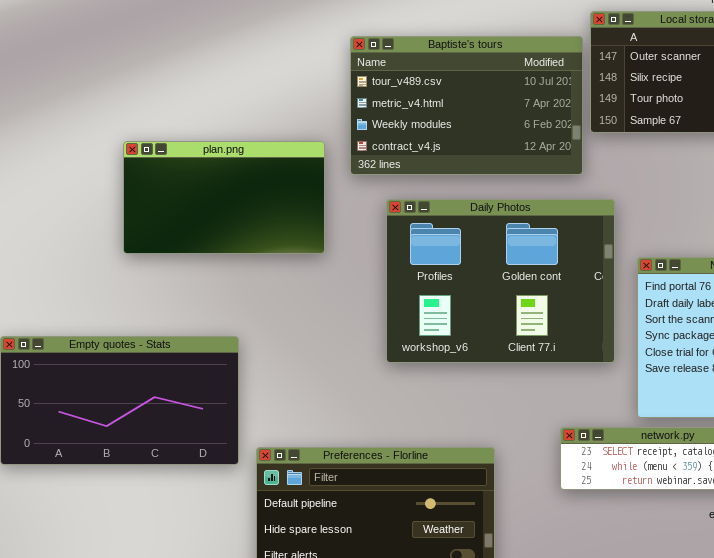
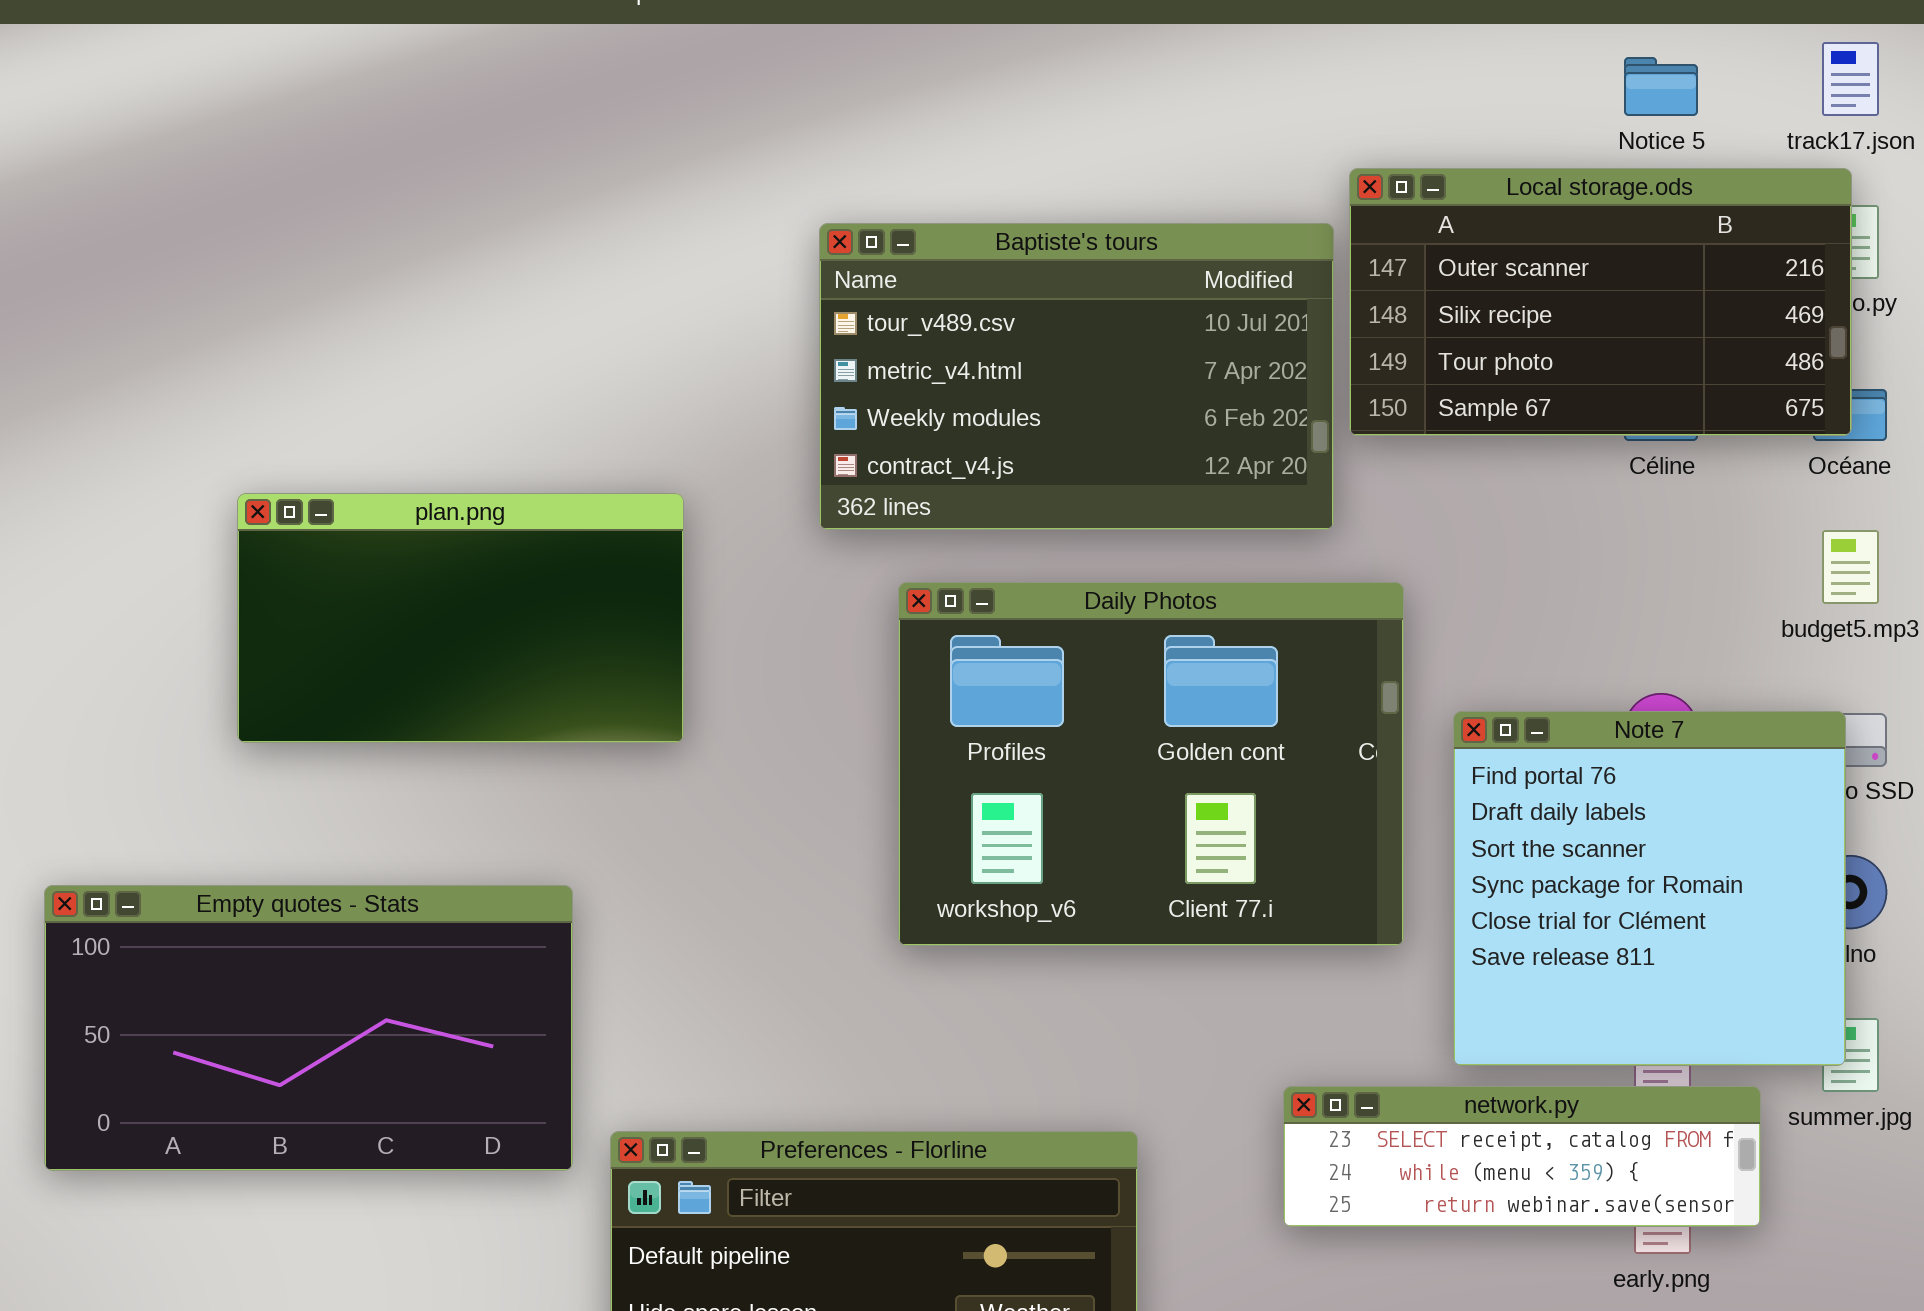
plan.png: [123,141,325,254] -> [237,493,684,743], moved

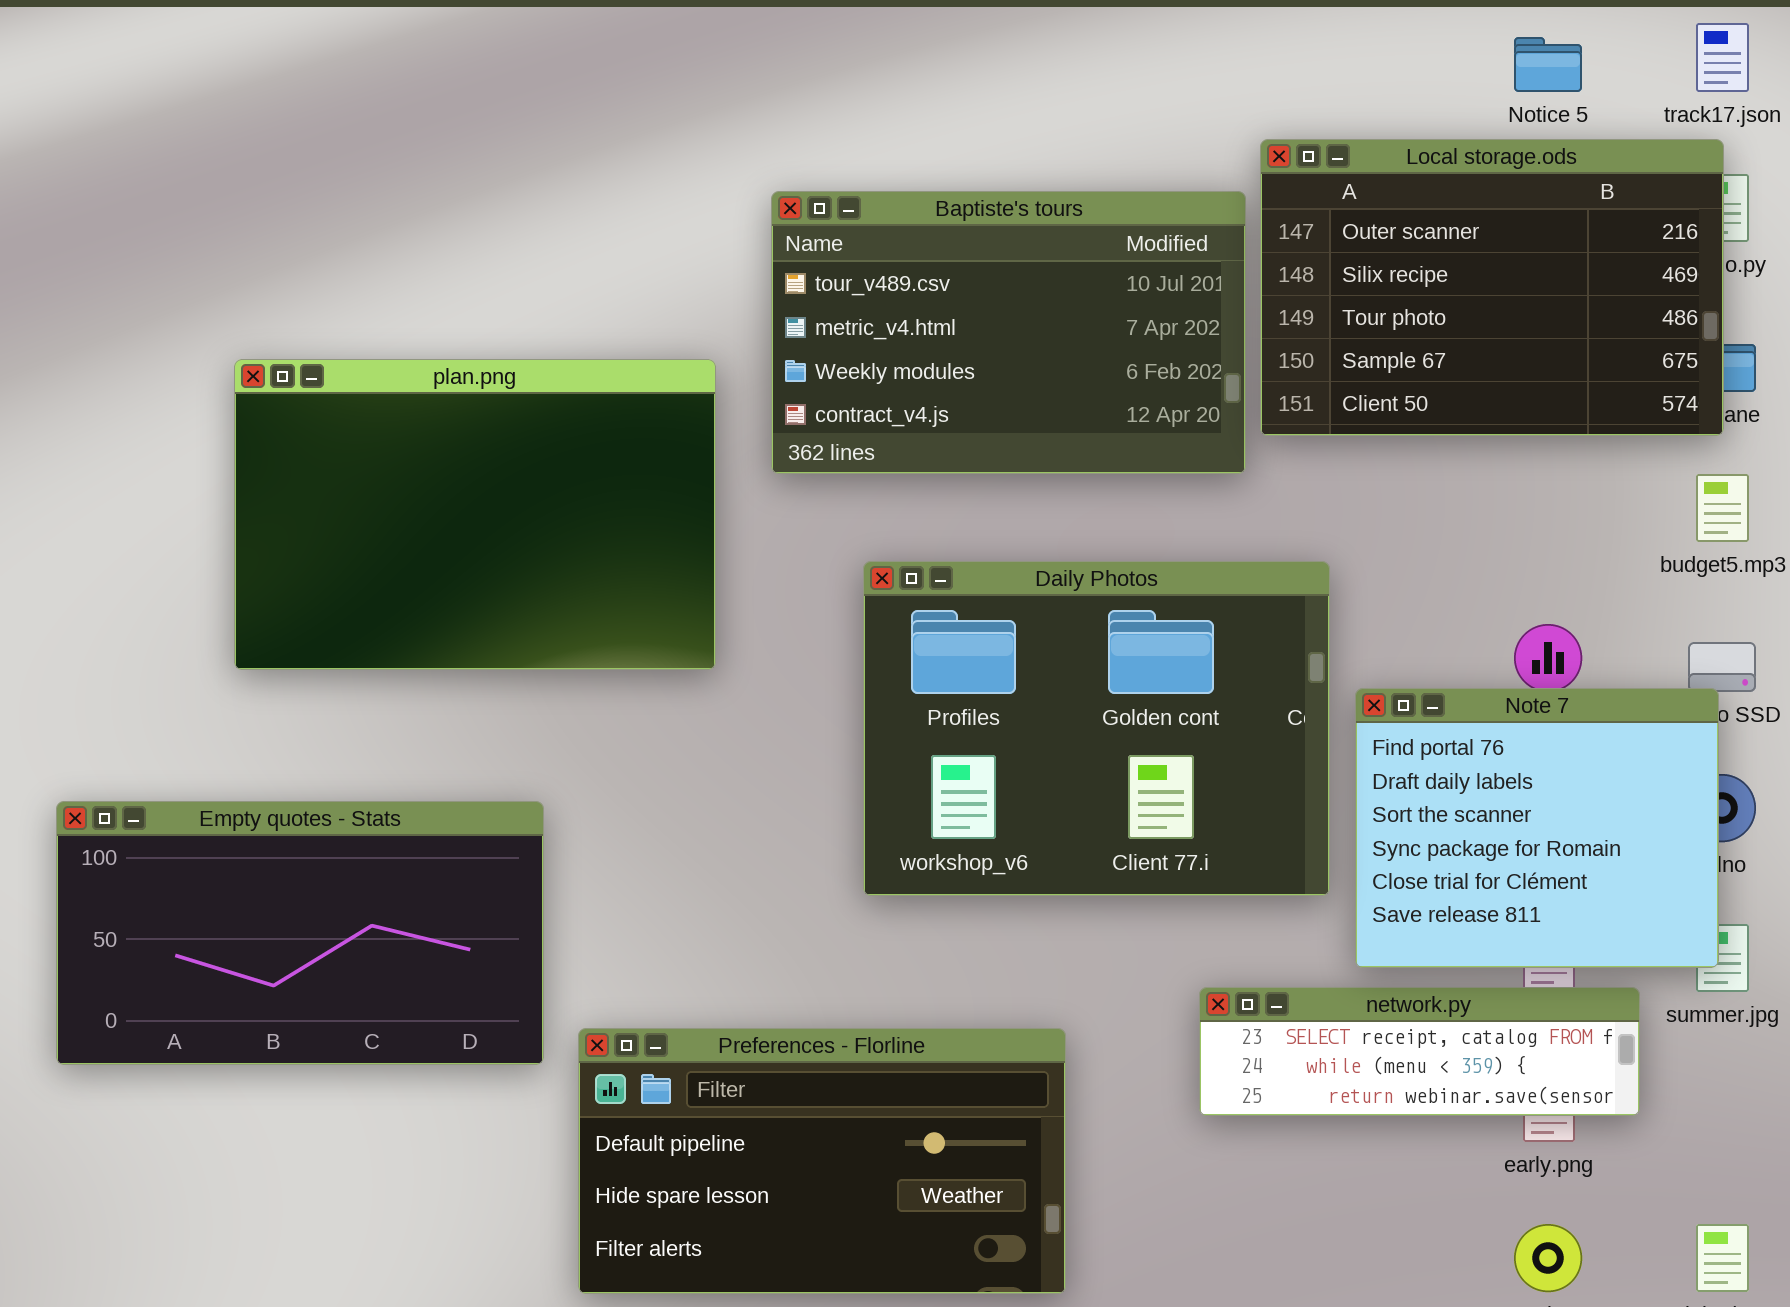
Local storage.ods: [1349,168,1852,436] -> [1260,139,1724,436], resized
plan.png: [237,493,684,743] -> [234,359,716,670], resized
Daily Photos: [898,582,1404,946] -> [863,561,1330,896], moved
Note 7: [1453,711,1846,1066] -> [1355,688,1719,968], resized

